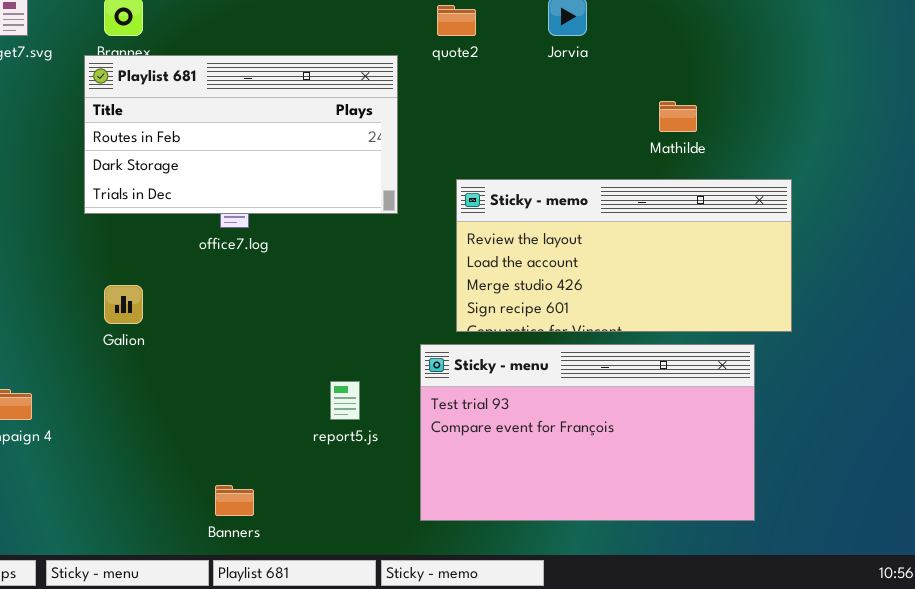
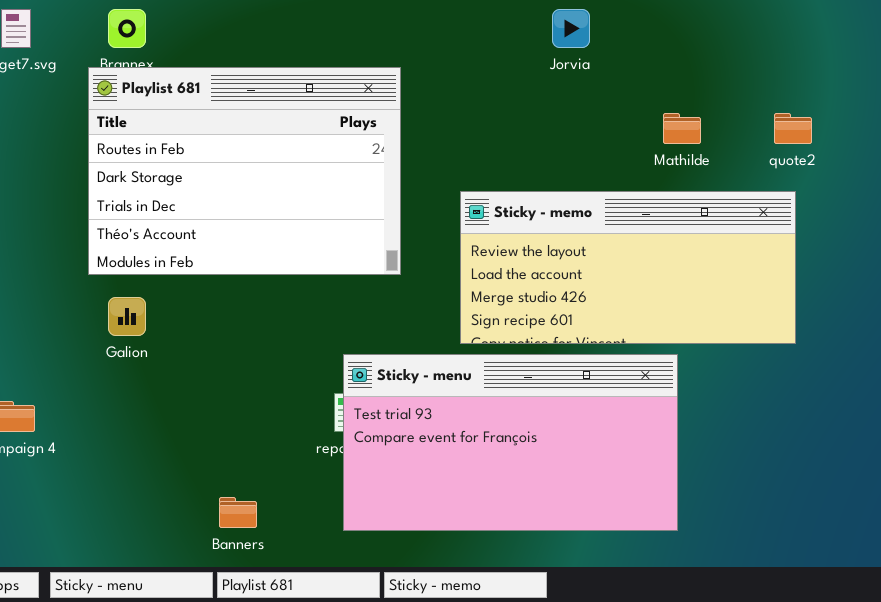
quote2: [437,5,476,36] -> [774,113,812,144], moved
Playlist 681: [84,55,398,214] -> [88,67,401,275], resized
Sticky - menu: [420,344,755,521] -> [343,354,678,531], moved

